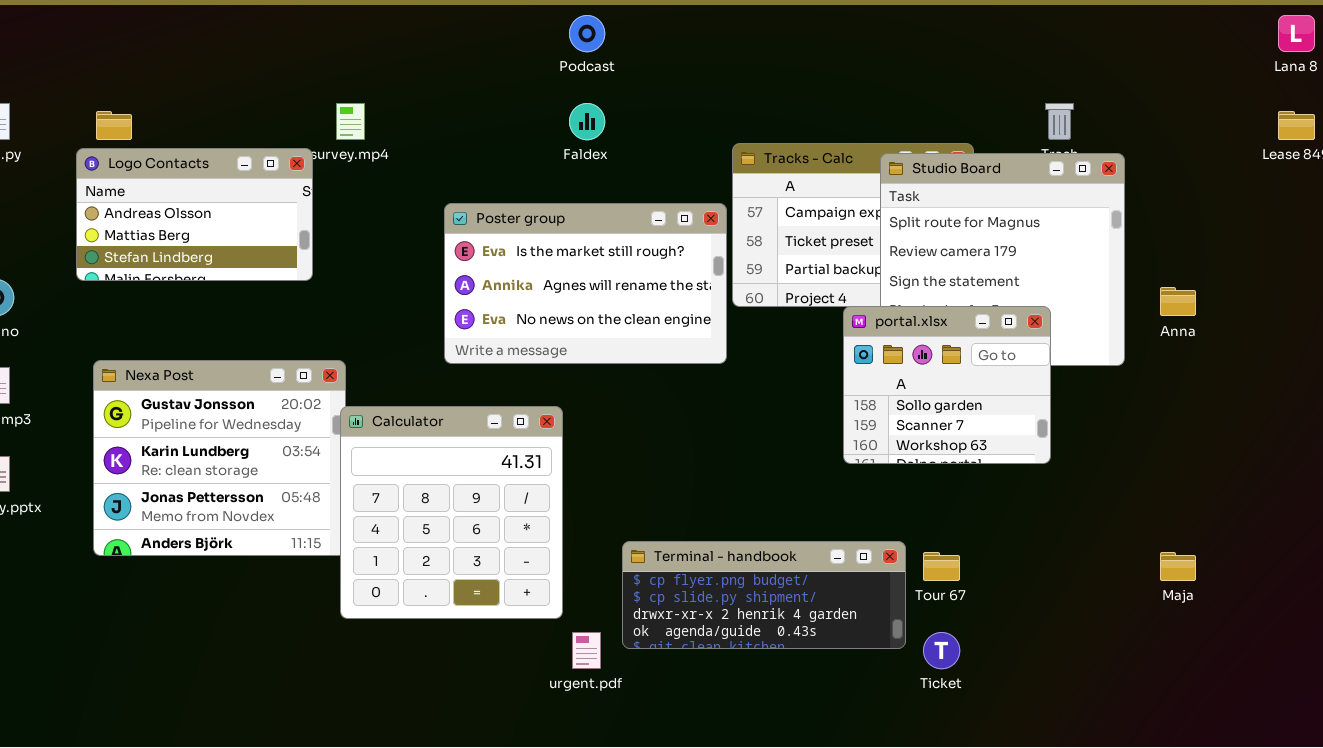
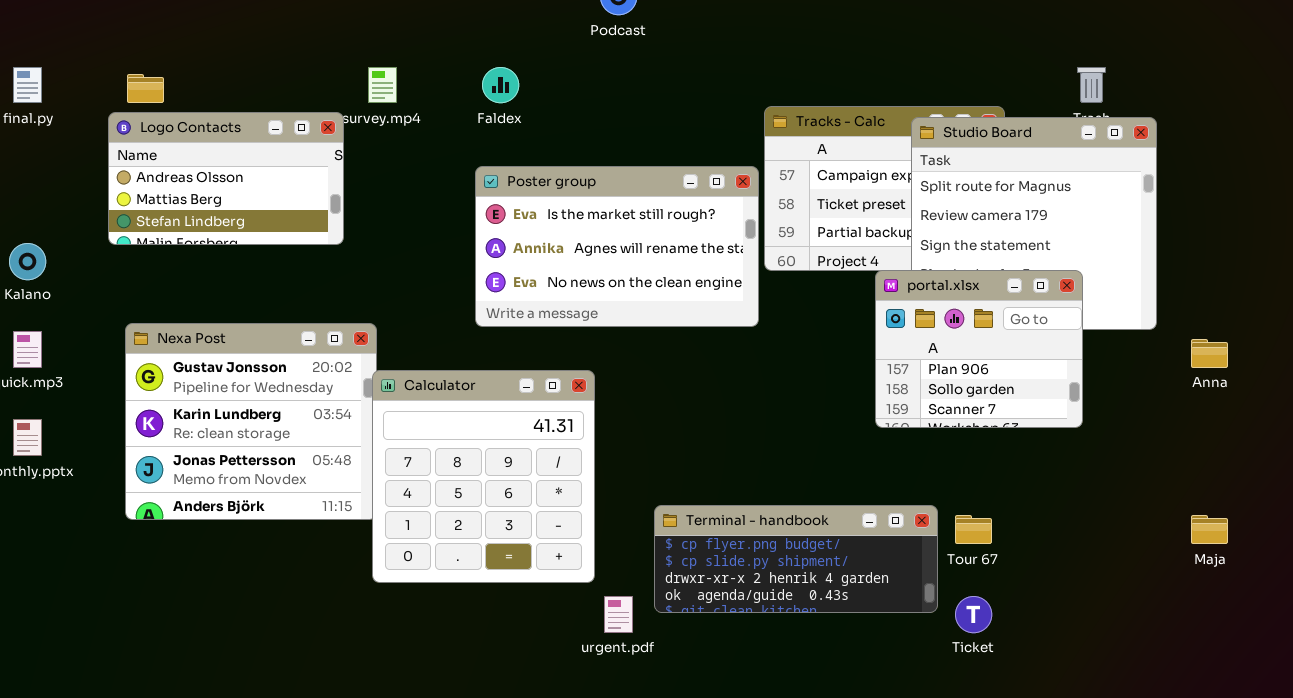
Faldex: [569,103,605,140] -> [482,67,519,103], moved
Anna: [1160,287,1196,316] -> [1191,339,1228,368], moved
portal.xlsx: [843,306,1051,464] -> [875,270,1083,428], scrolled up 1 row

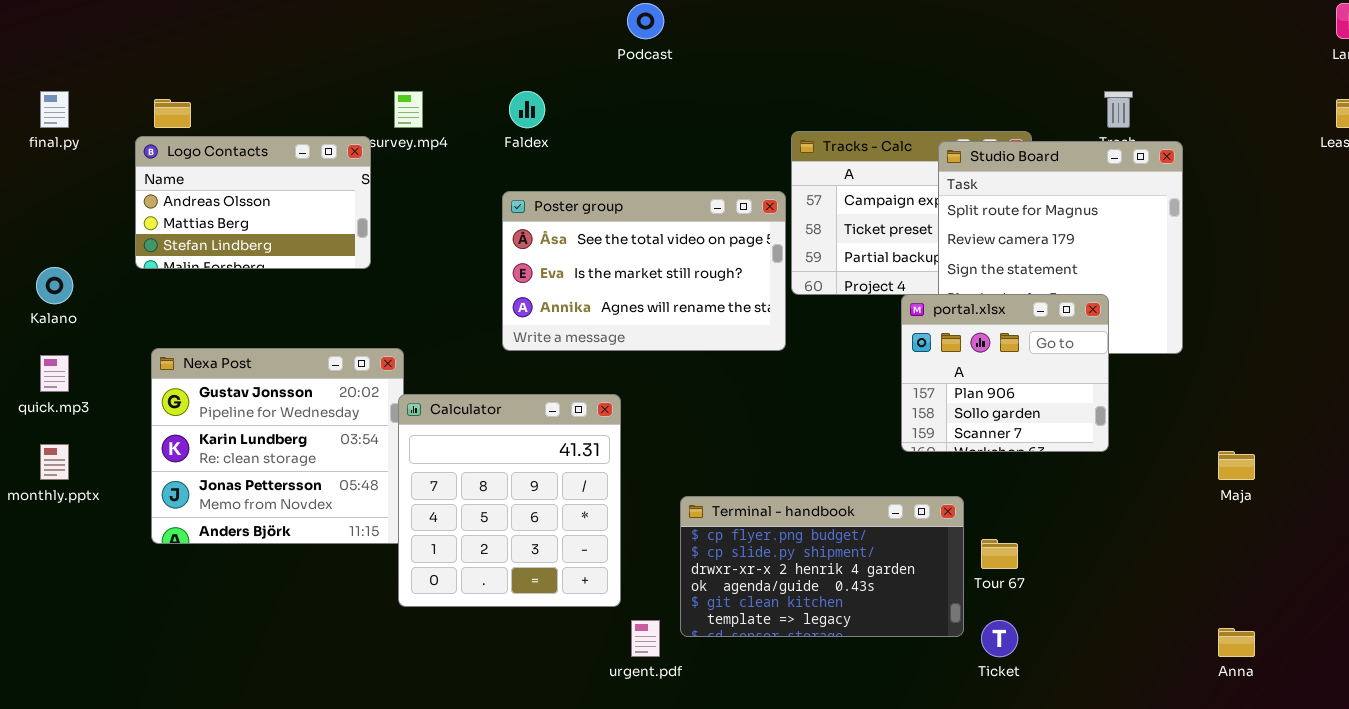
Poster group: [475,166,759,327] -> [502,191,786,351], scrolled up 1 row
Anna: [1191,339,1228,368] -> [1218,628,1255,657], moved
Terminal - handbook: [654,505,938,613] -> [680,496,964,637], resized
Maja: [1191,515,1228,544] -> [1218,451,1255,480], moved

